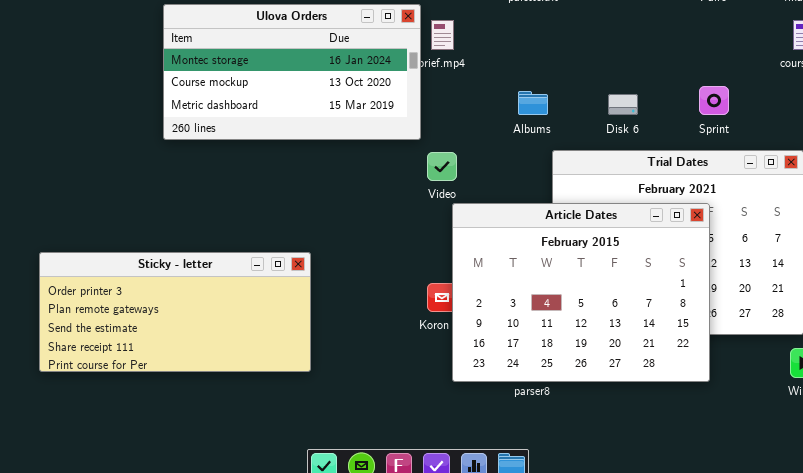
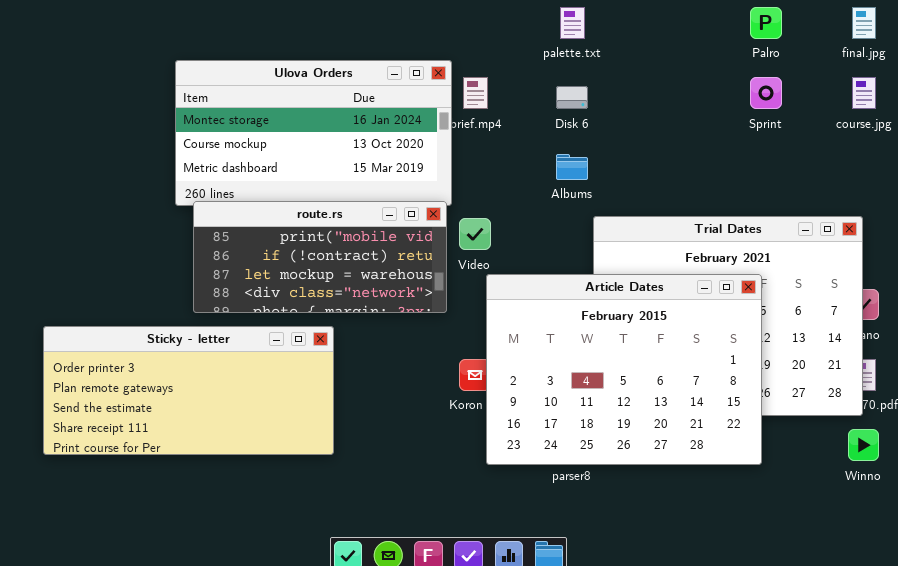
Sprint: [699,86,729,115] -> [750,77,782,109], moved
Disk 6: [608,94,638,115] -> [556,86,588,109], moved
route.rs: none -> [193,201,447,313], opened

